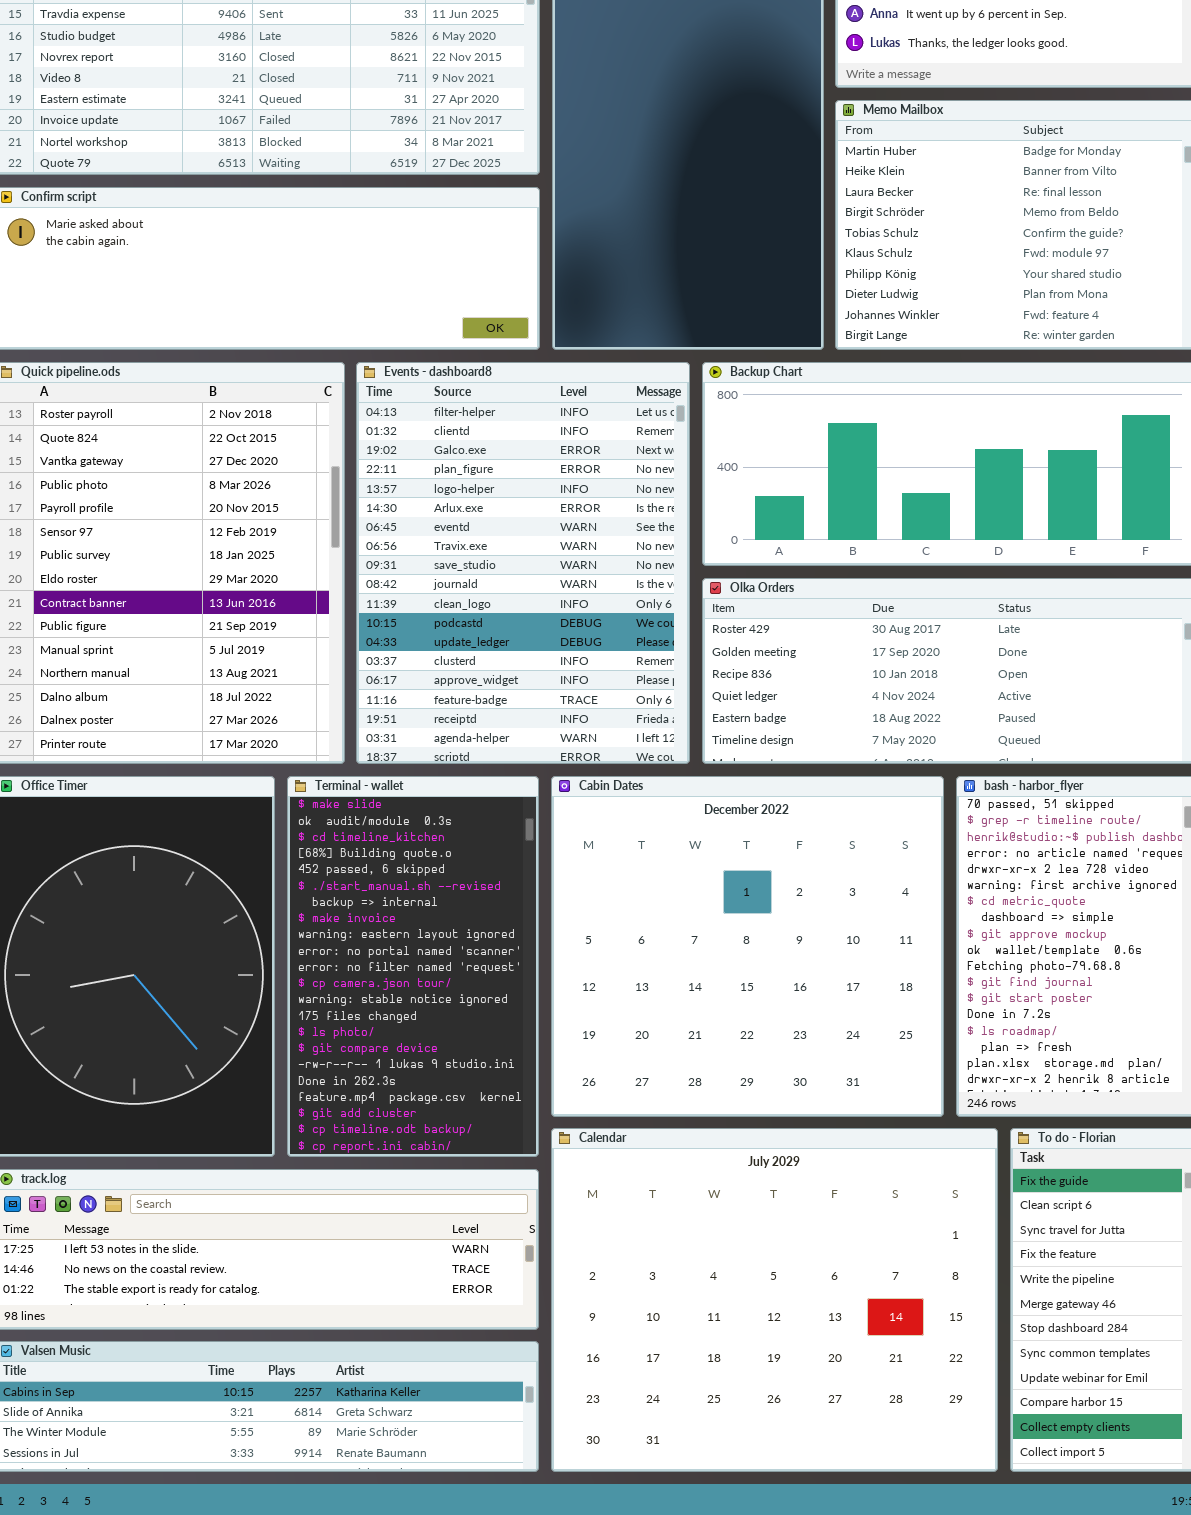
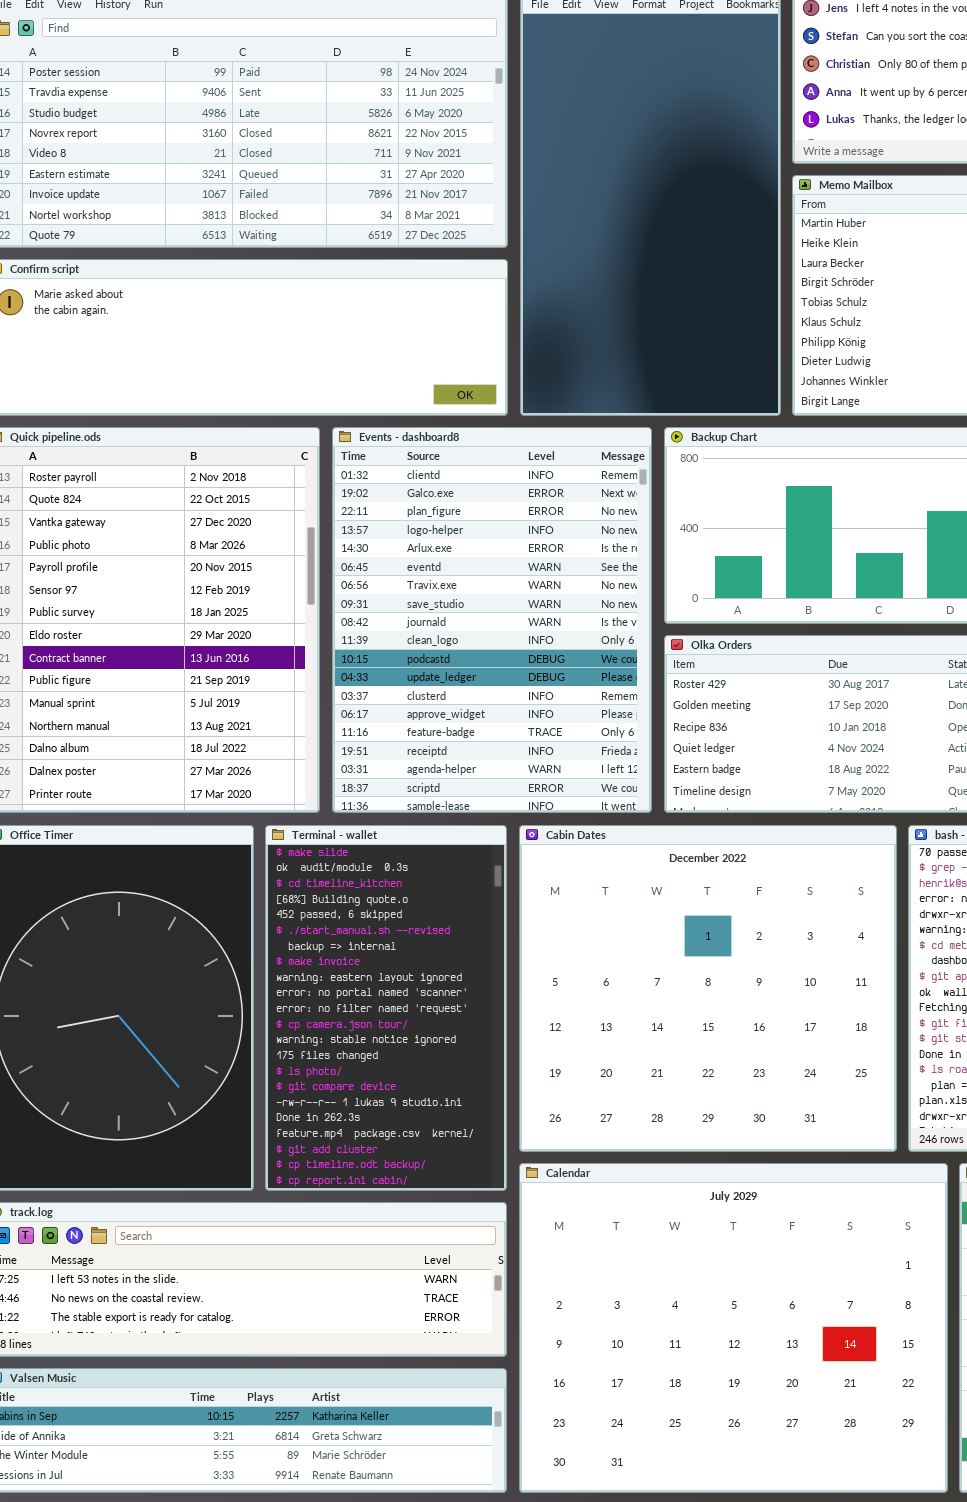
Events - dashboard8: [356,362,690,764] -> [332,427,652,813], scrolled down 1 row

